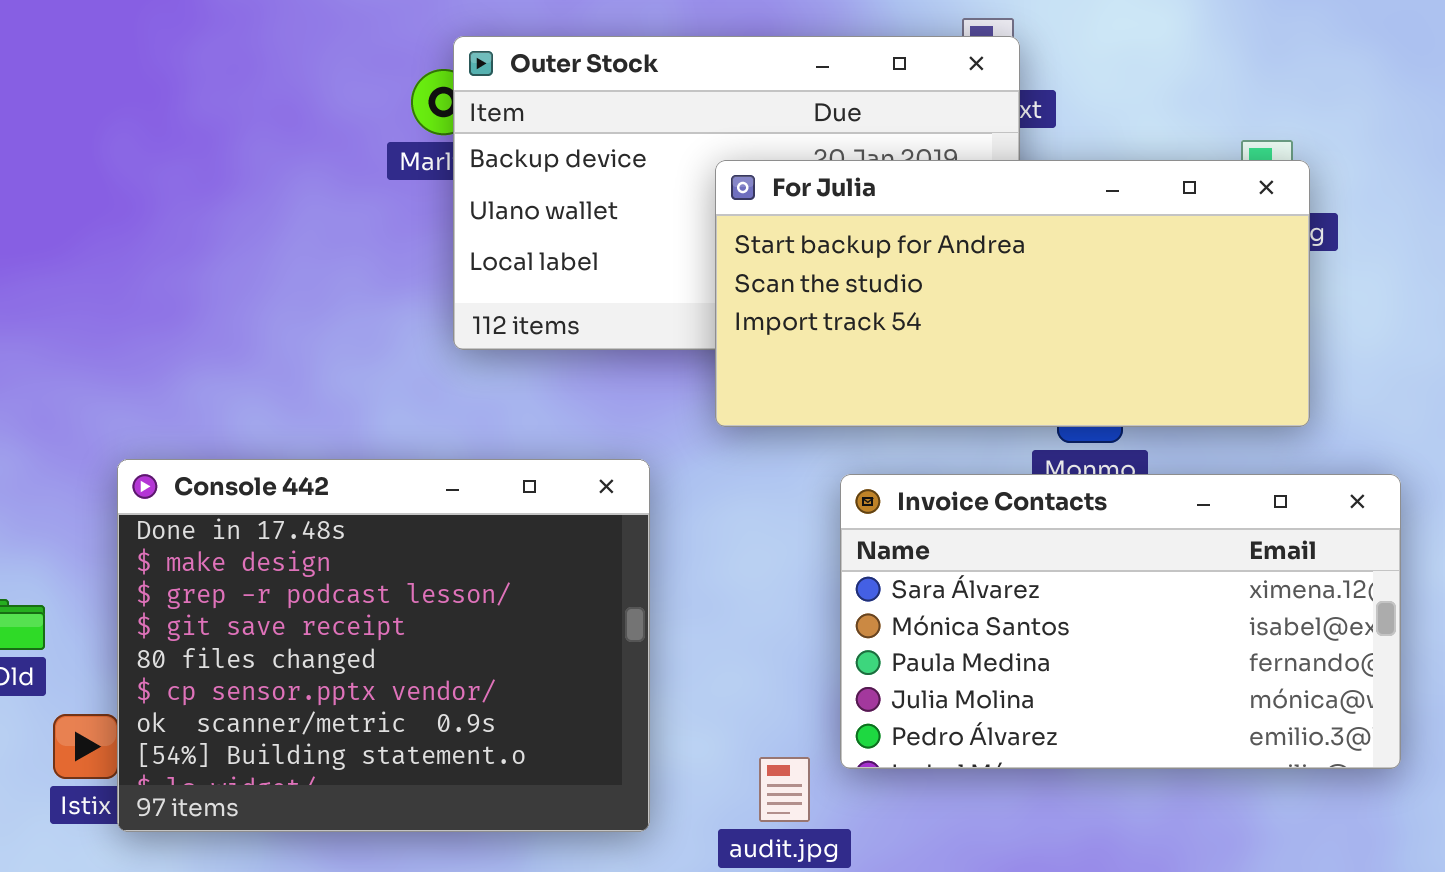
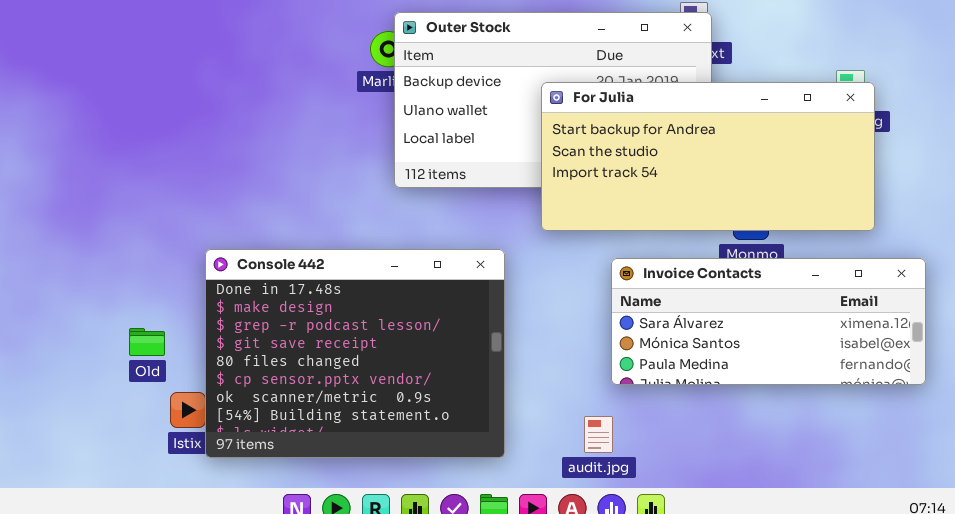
Invoice Contacts: [840,474,1401,769] -> [611,258,926,385], resized
audit.jpg: [759,757,810,822] -> [584,416,613,453], moved

